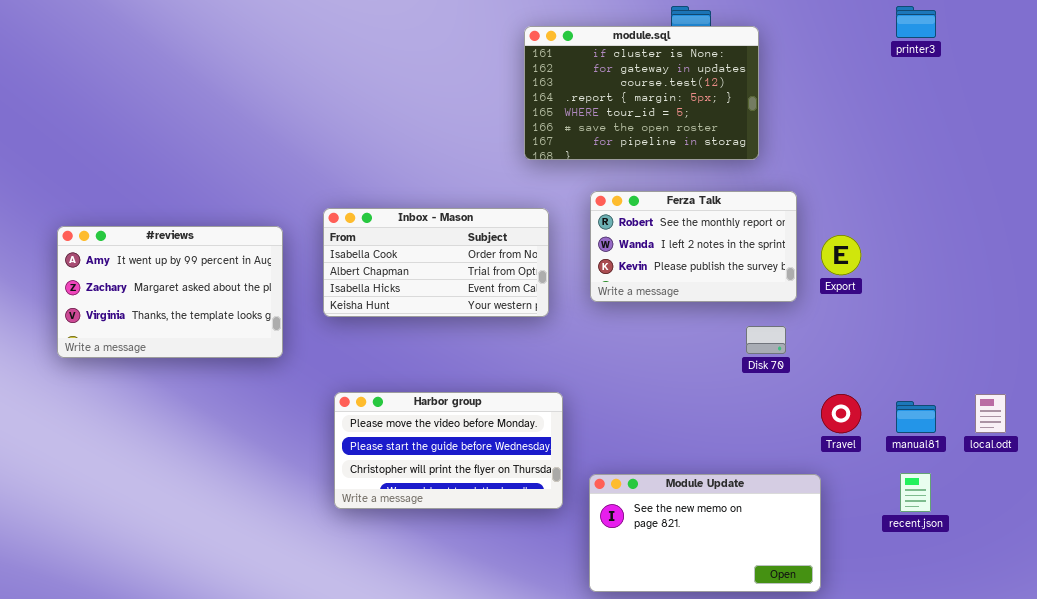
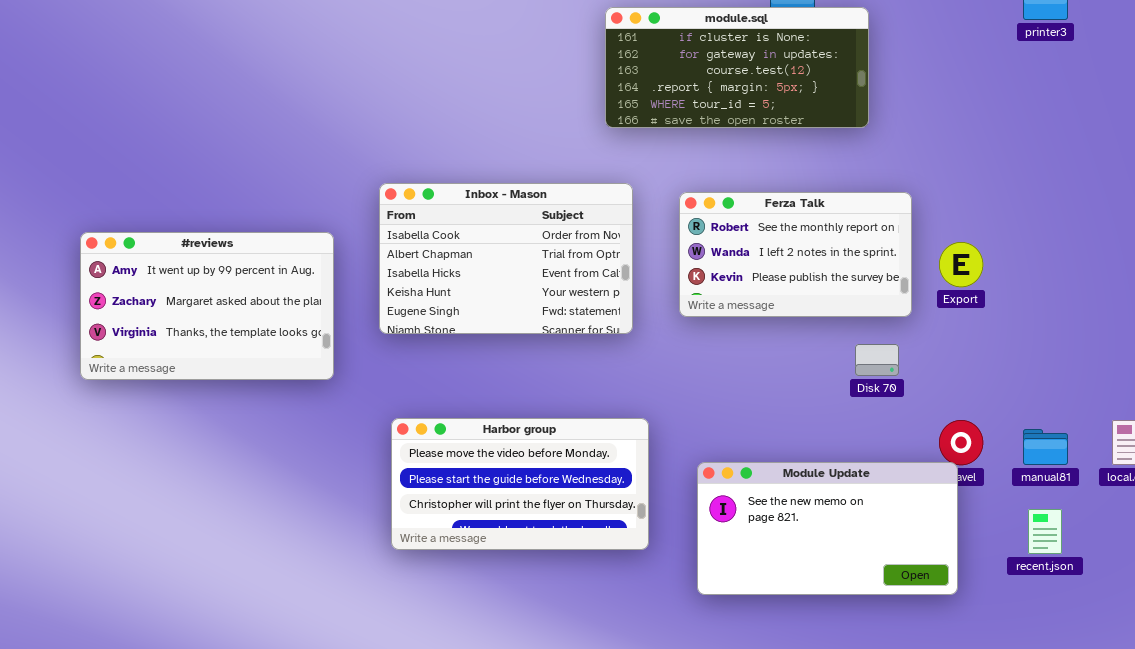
module.sql: [524,26,759,160] -> [605,7,869,128], resized
Inbox - Mason: [323,208,549,317] -> [379,183,633,334], resized
Module Update: [589,474,821,592] -> [697,462,958,595], moved

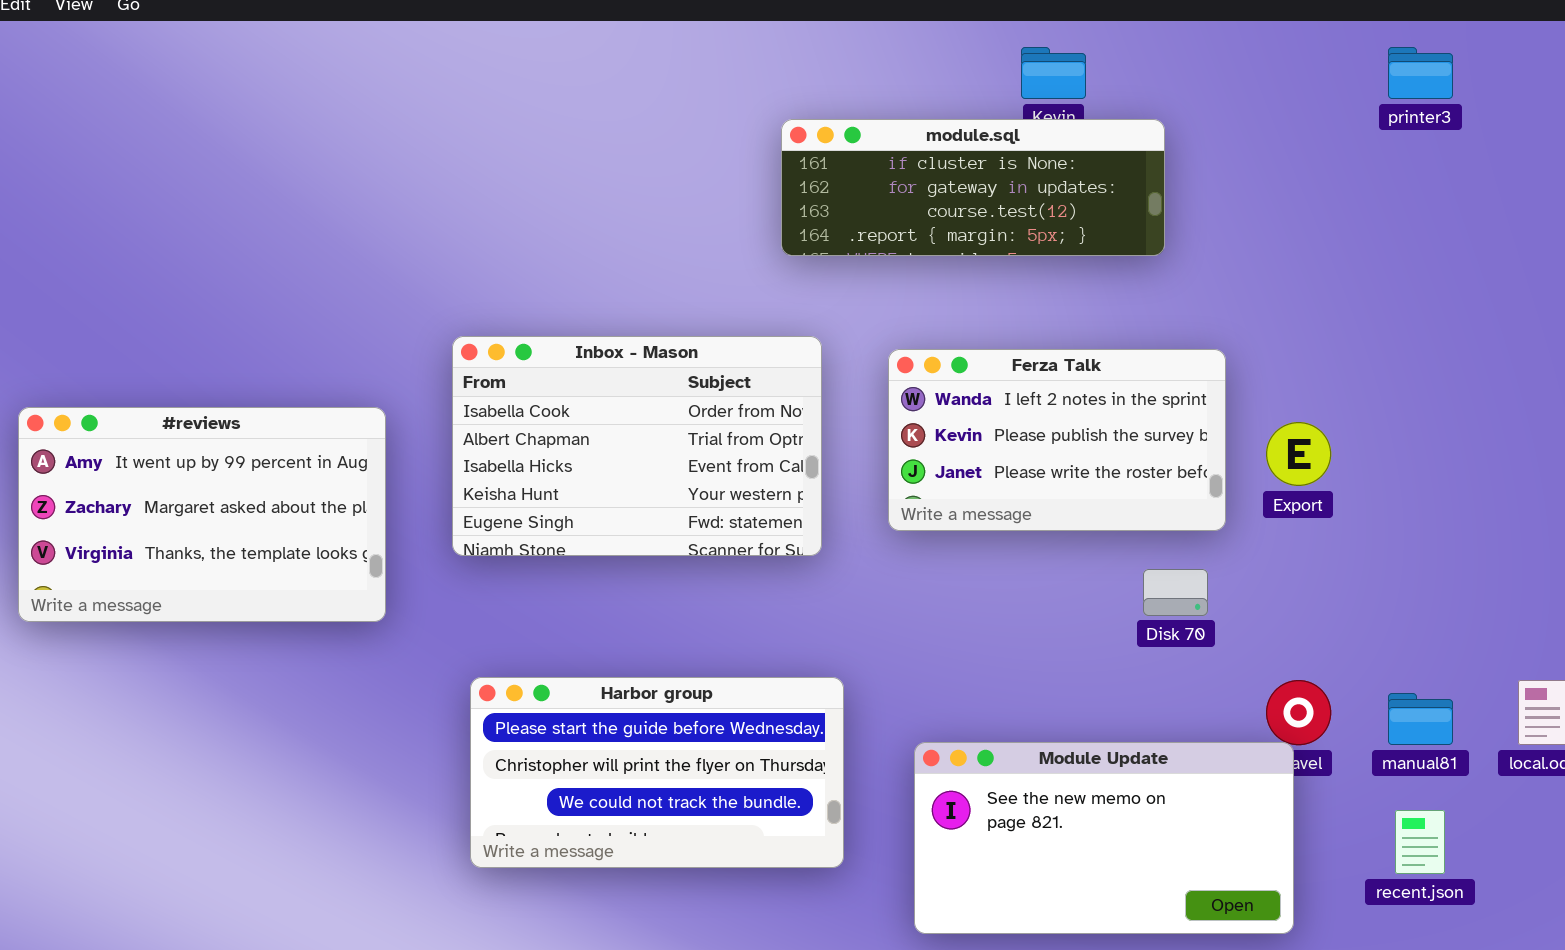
module.sql: [605,7,869,128] -> [781,119,1165,256], resized
Ferza Talk: [679,192,912,317] -> [888,349,1226,531], scrolled down 1 row
Harbor group: [391,418,649,550] -> [470,677,844,868], scrolled down 1 row

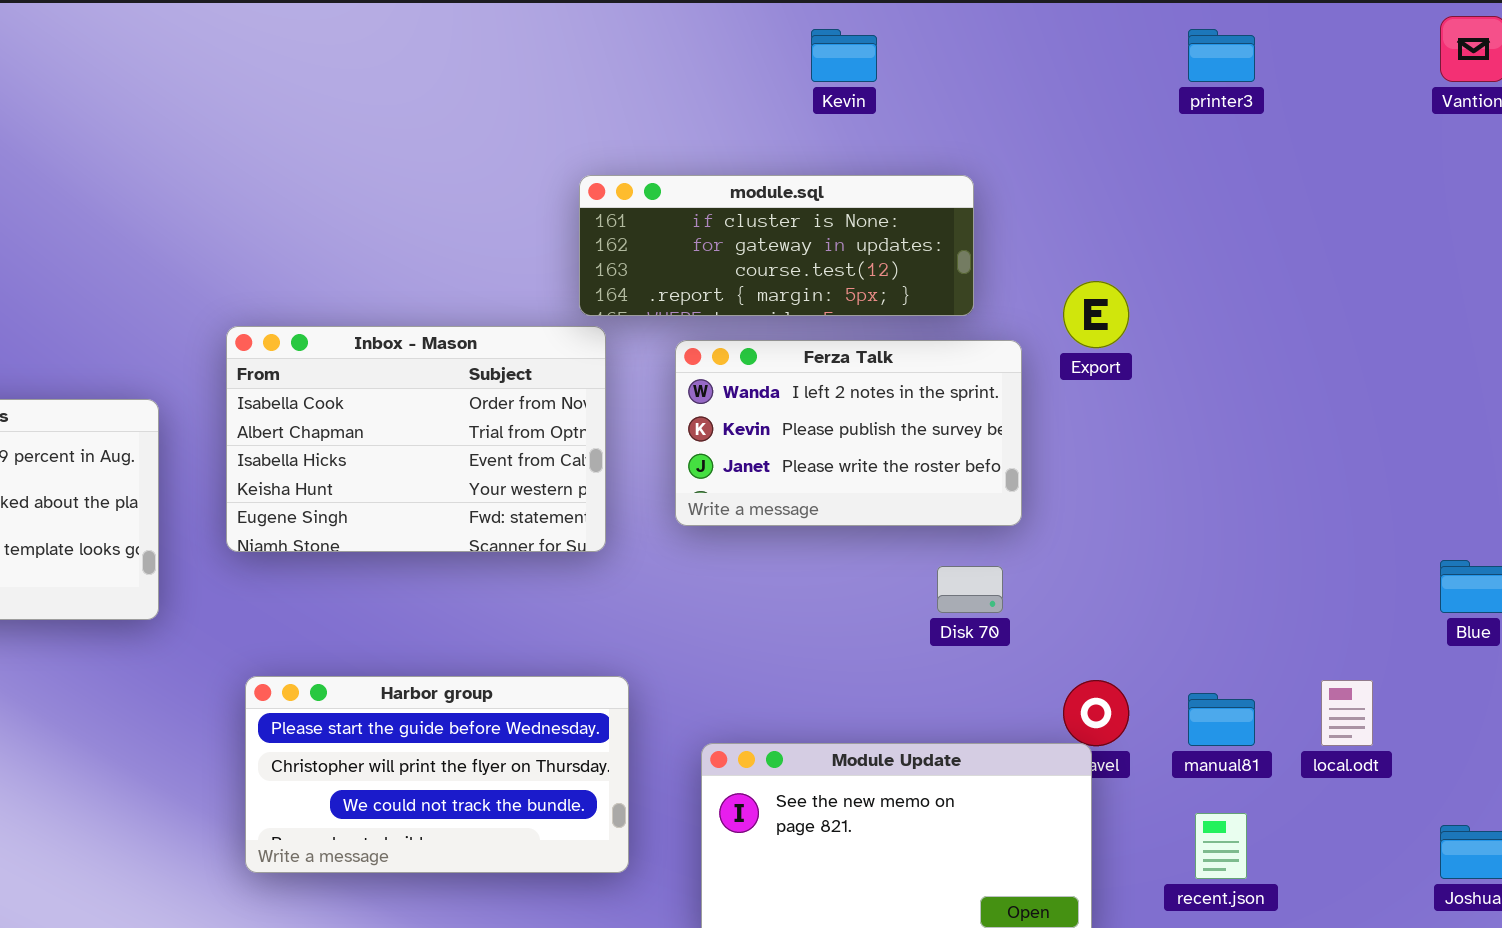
module.sql: [781,119,1165,256] -> [579,175,974,316], moved
Export: [1266,422,1331,486] -> [1063,281,1129,348], moved

